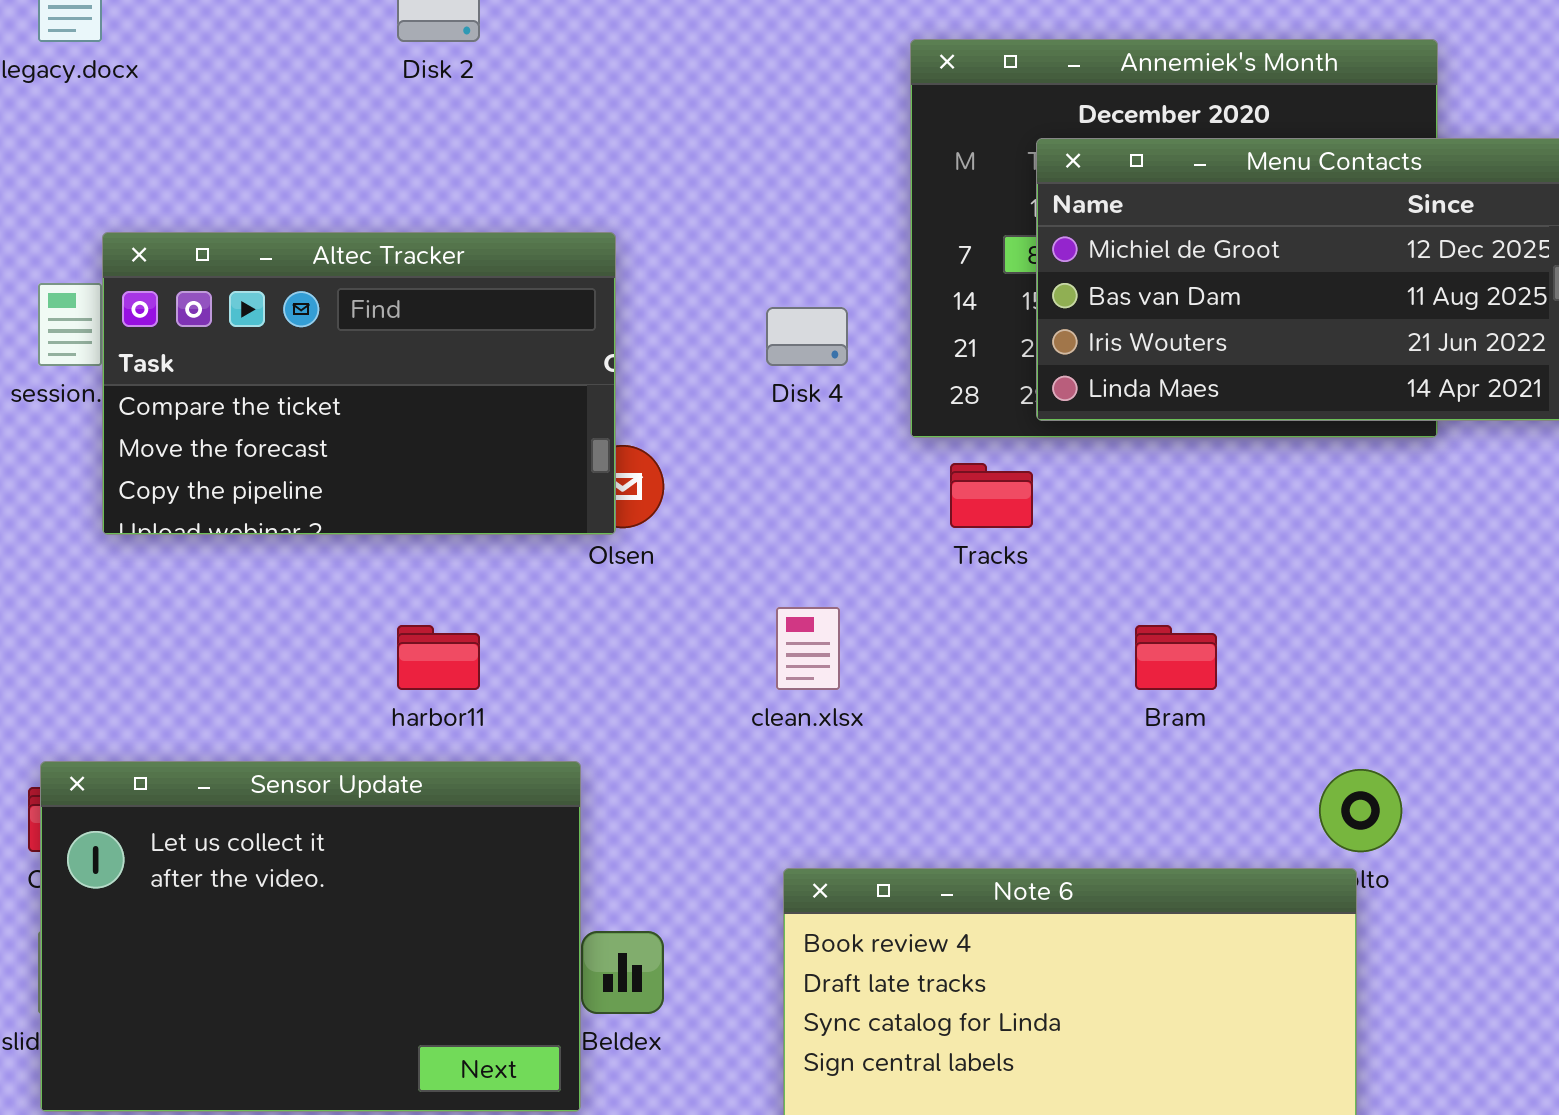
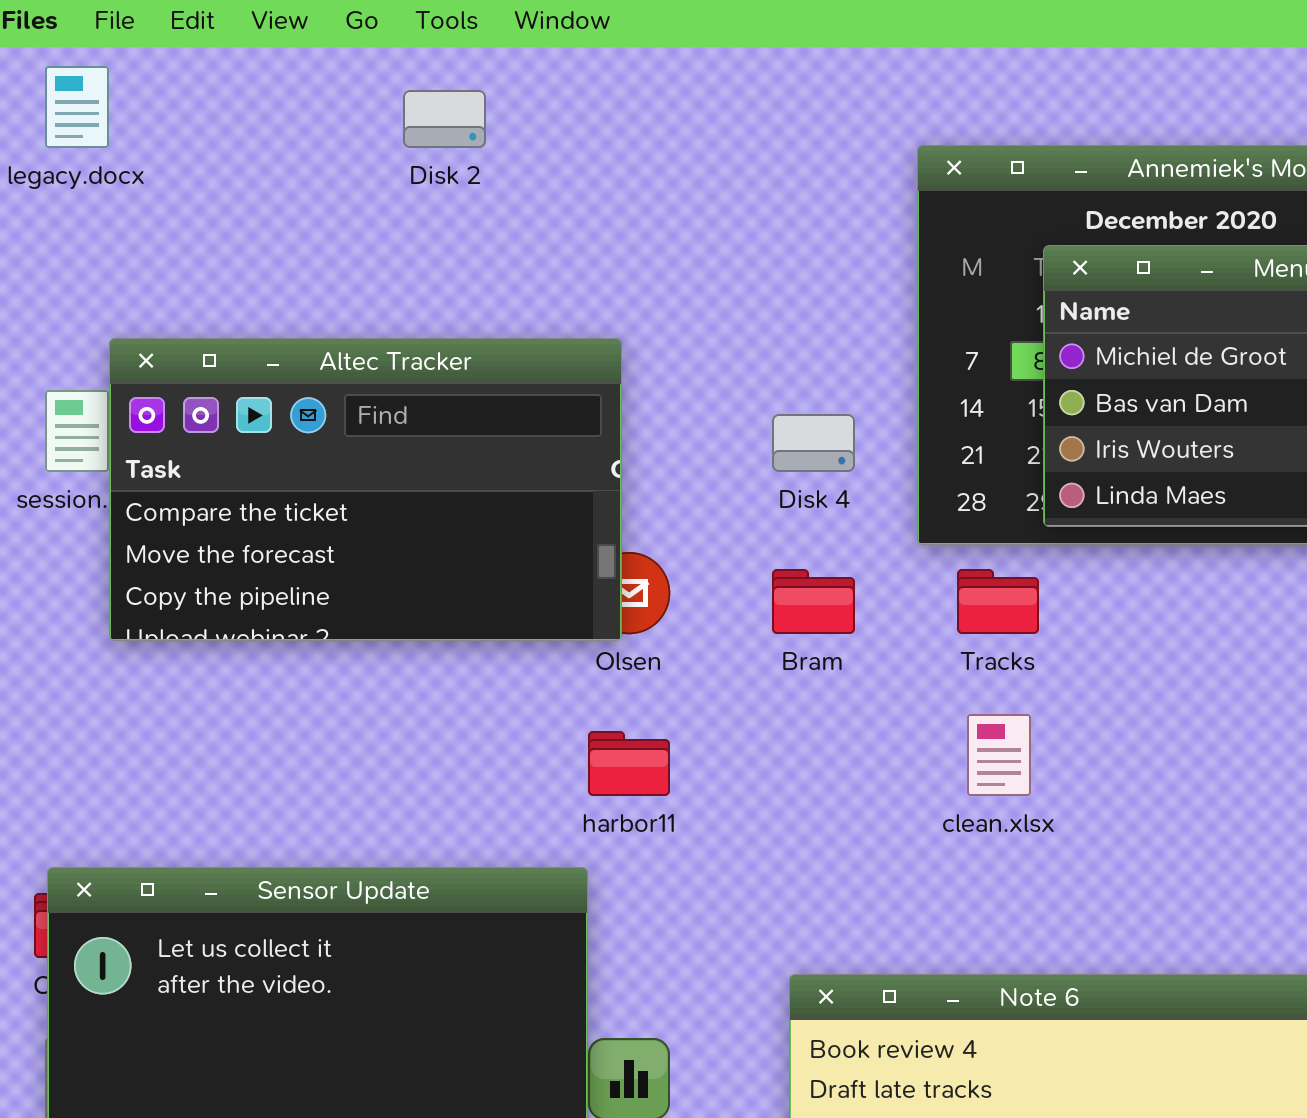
clean.xlsx: [776,607,840,690] -> [967,714,1031,796], moved
harbor11: [397,625,480,690] -> [588,731,670,796], moved
Bram: [1135,625,1217,690] -> [772,569,855,634], moved

